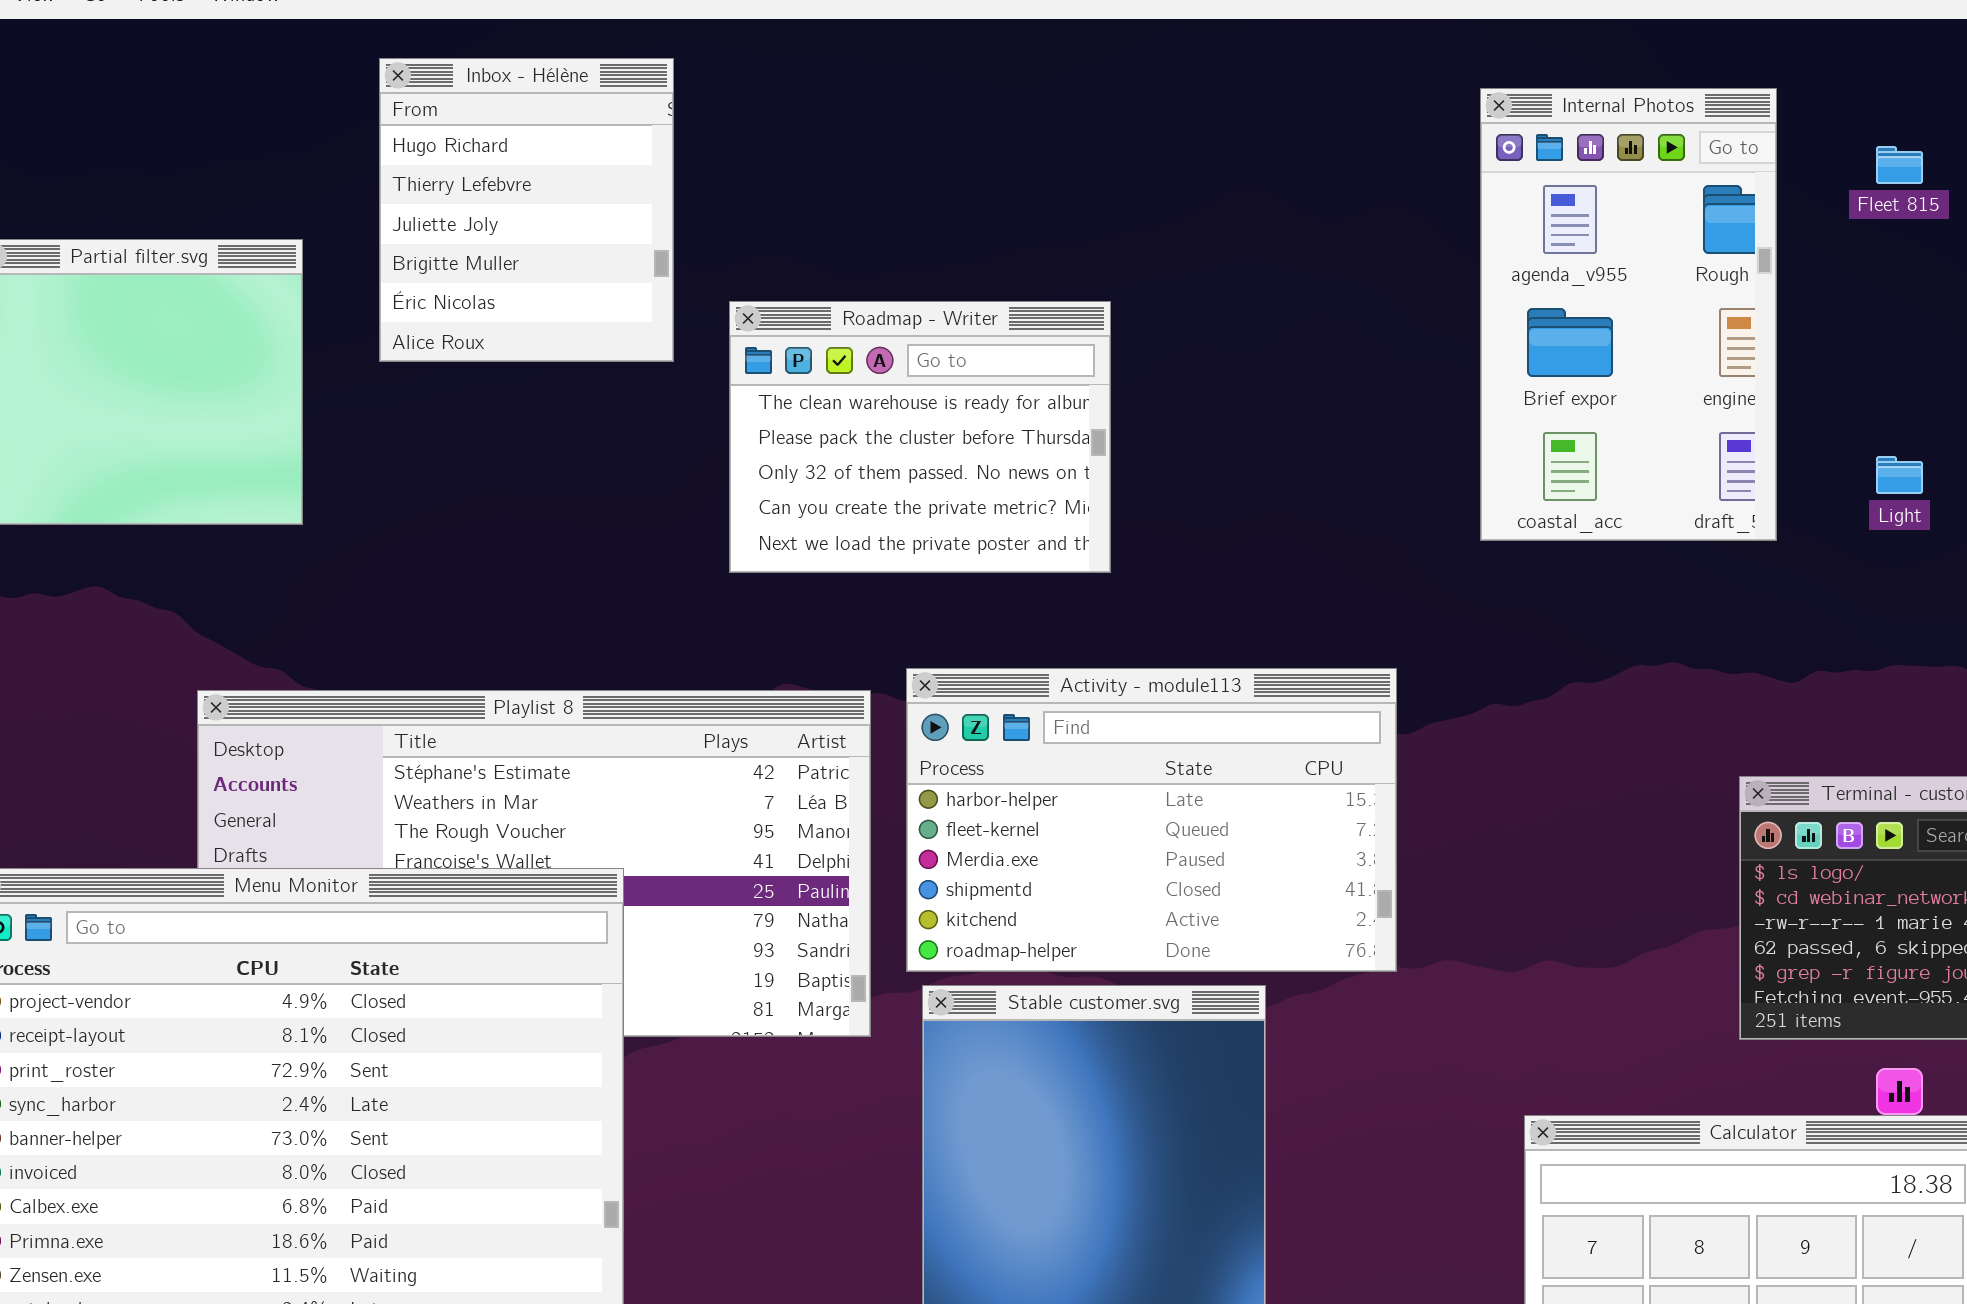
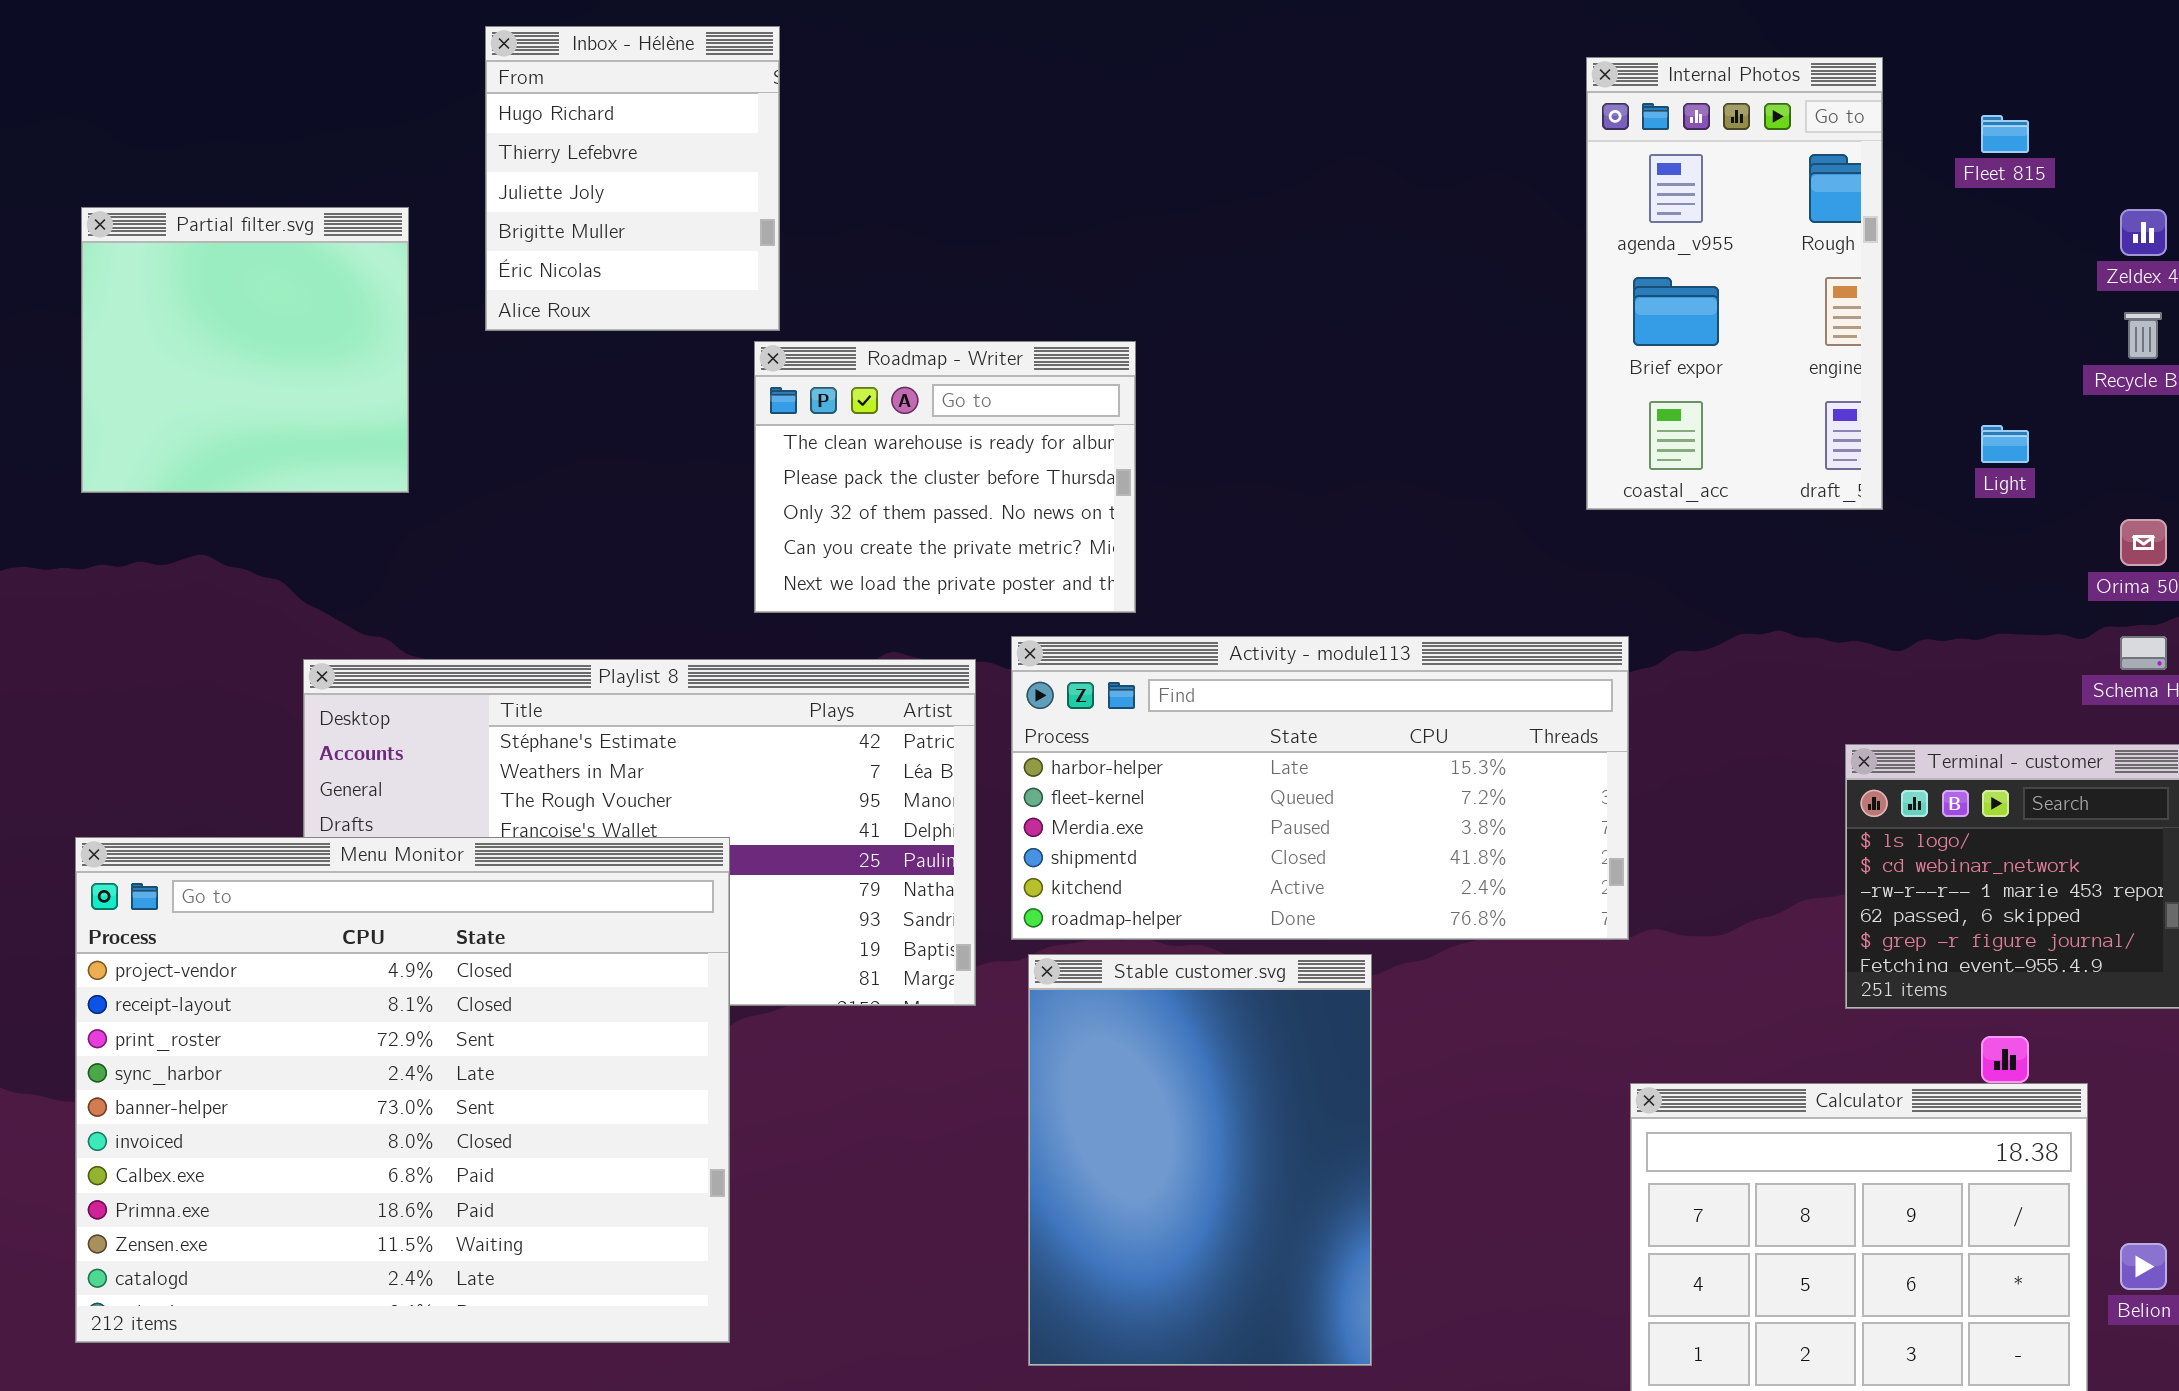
Roadmap - Writer: [729,301,1111,573] -> [754,341,1136,613], moved
Activity - module113: [906,668,1397,972] -> [1011,636,1629,940], resized

